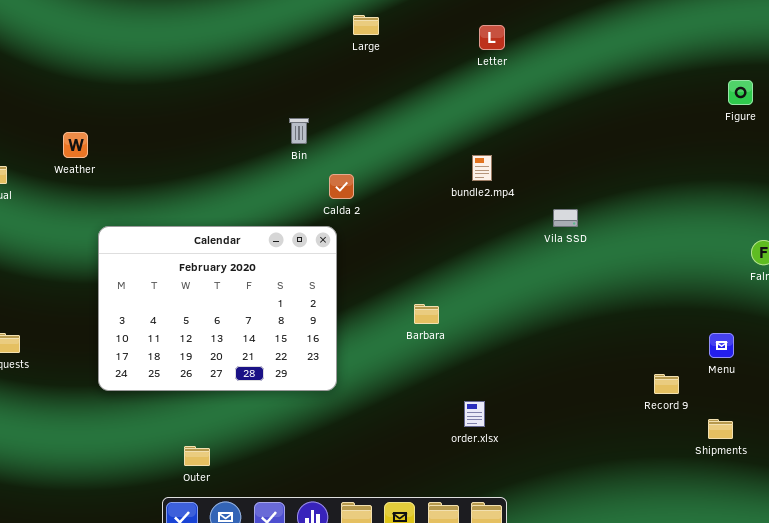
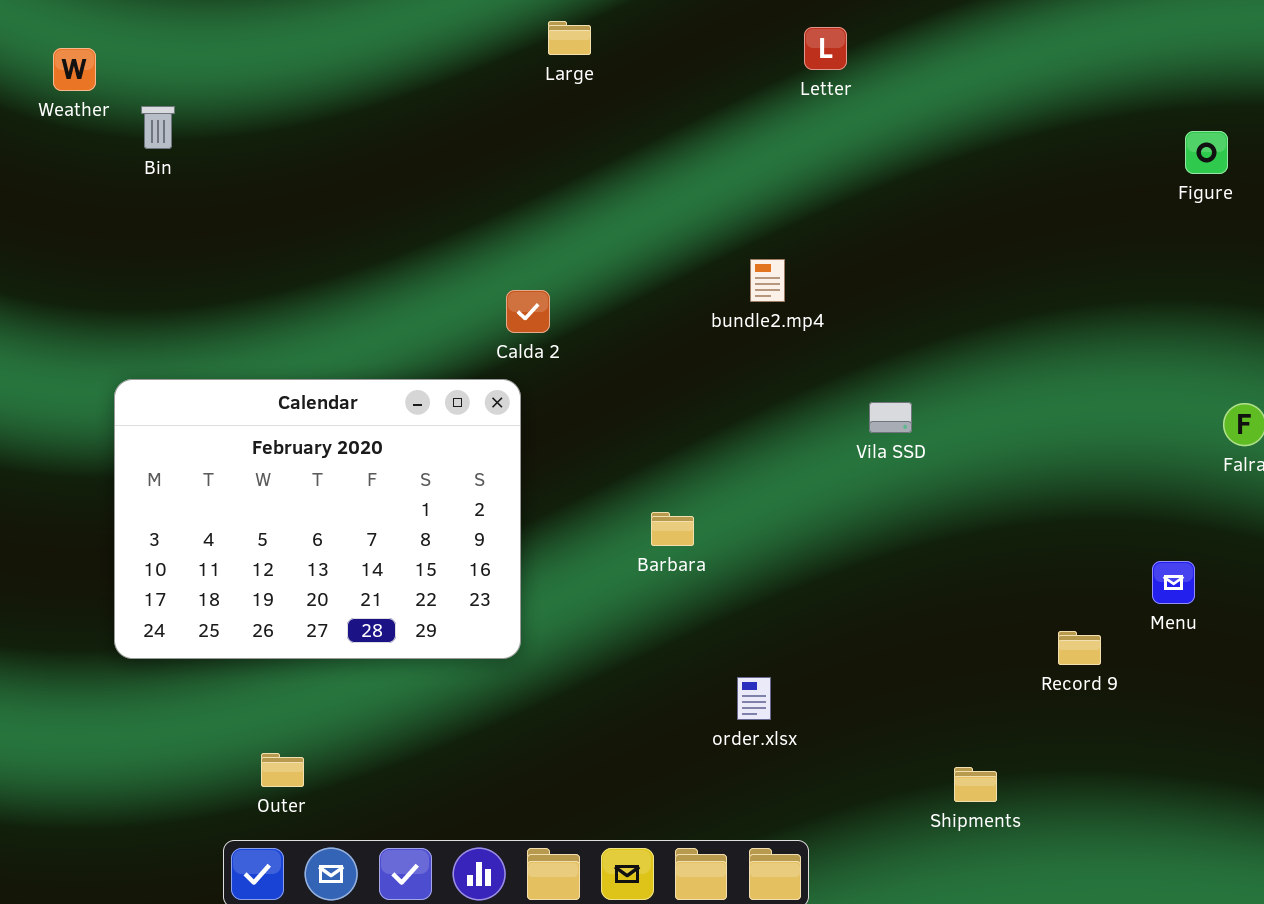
Letter: [479,25,505,50] -> [804,27,847,70], moved
Bin: [289,118,309,144] -> [141,106,175,149], moved
Weather: [63,132,88,158] -> [53,48,96,91], moved
Vila SSD: [553,209,578,227] -> [869,402,912,433], moved
Shipments: [708,419,733,439] -> [954,767,997,802], moved

